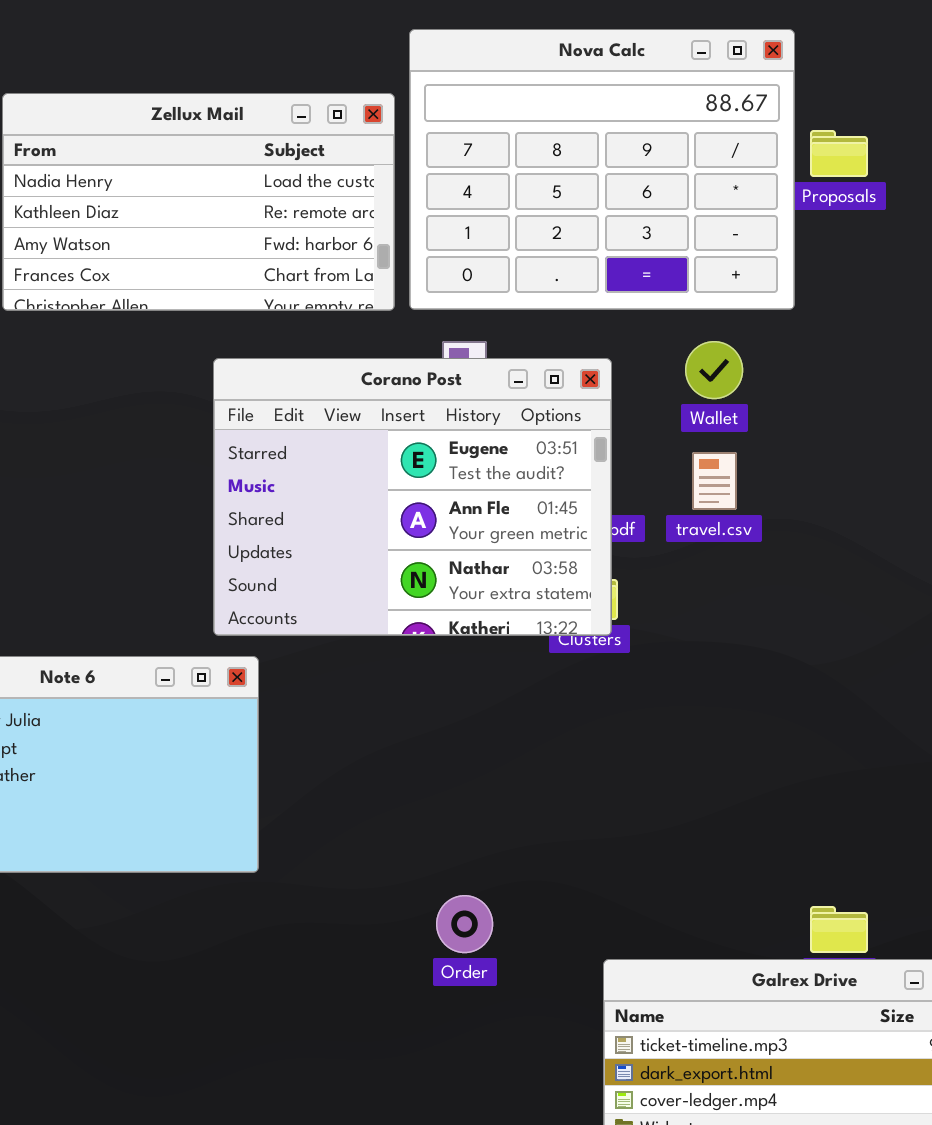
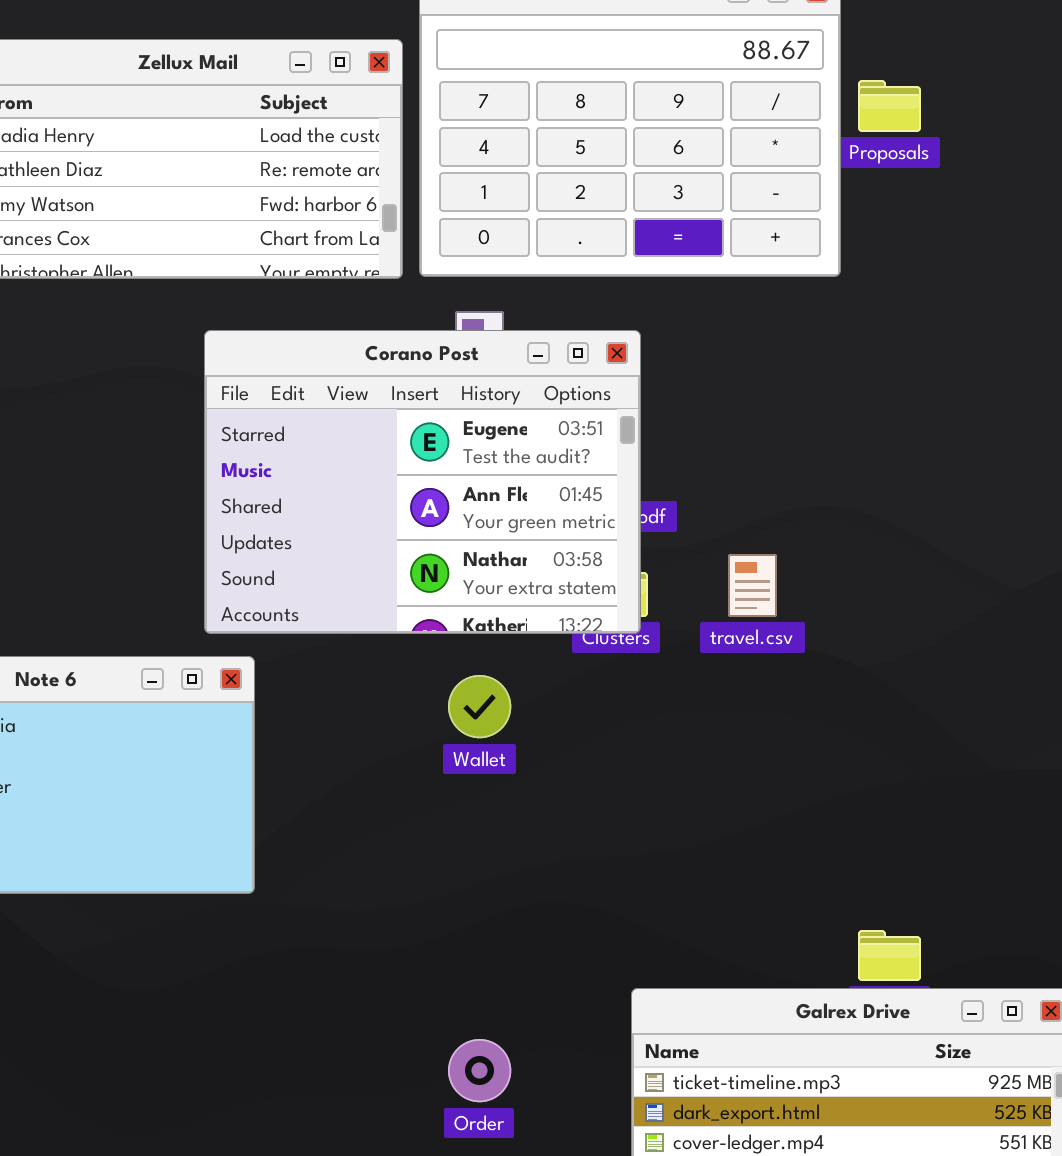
Wallet: [685,341,743,399] -> [448,675,511,738], moved
travel.csv: [692,452,737,510] -> [728,554,777,617], moved
Order: [436,895,493,953] -> [448,1039,511,1102], moved

